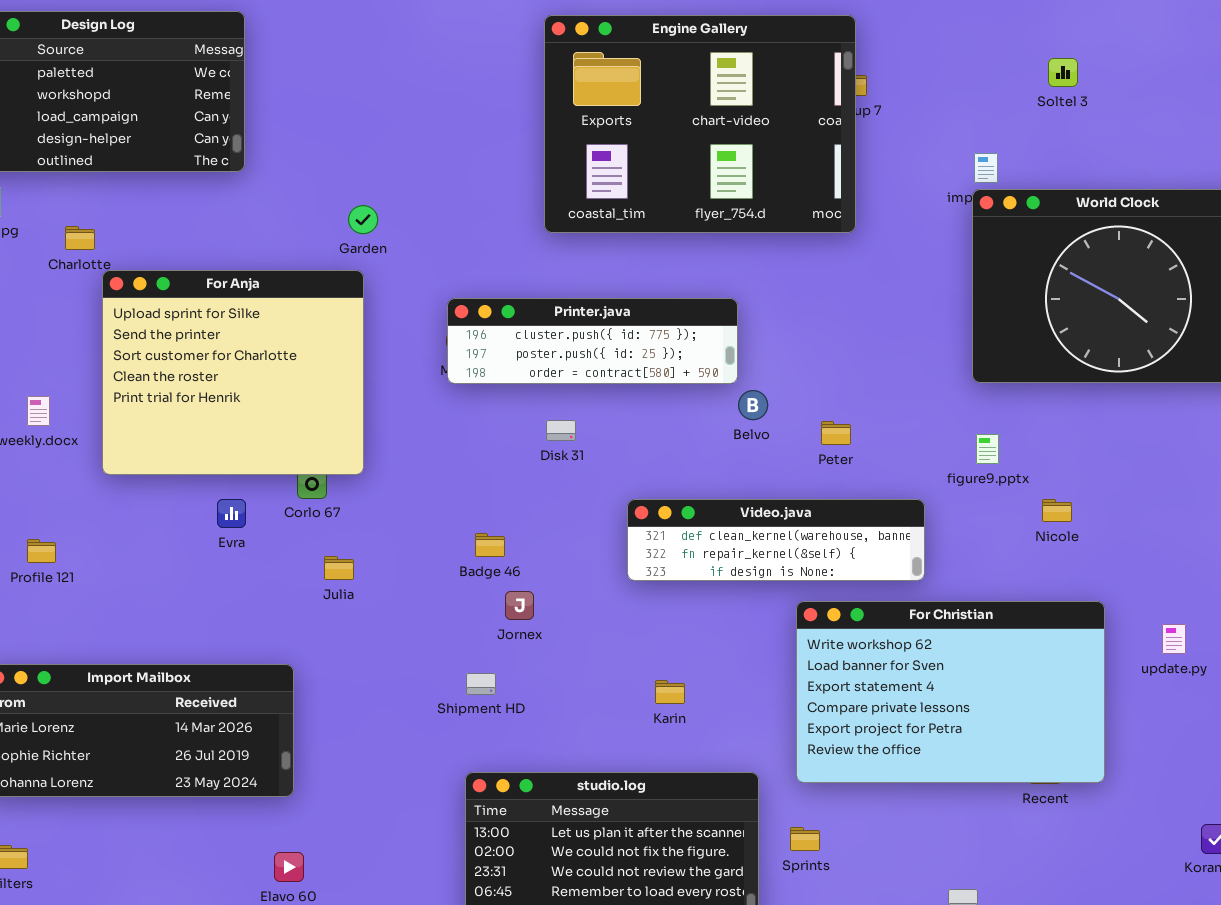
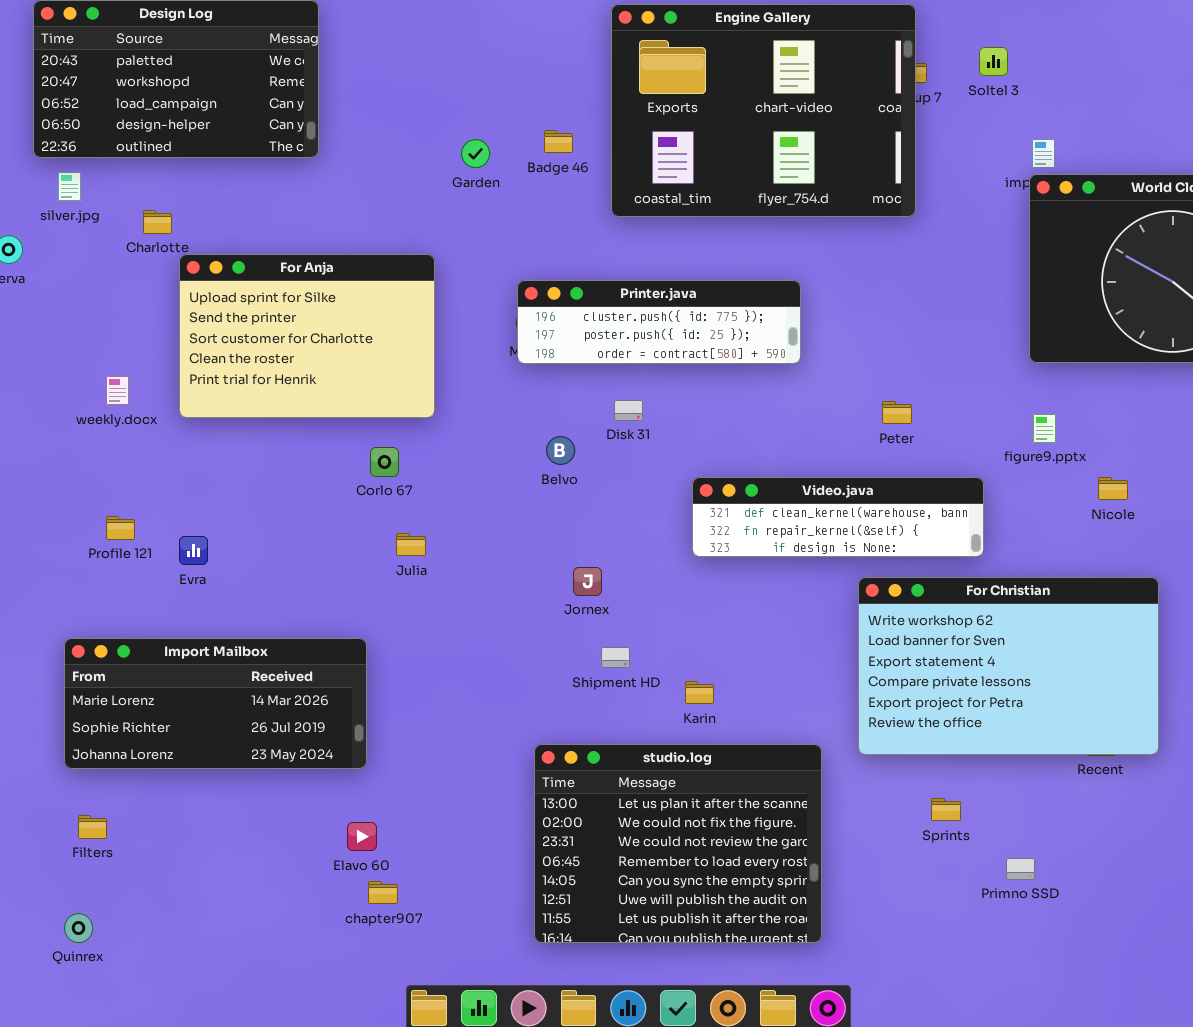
Soltel 3: [1048,58,1078,87] -> [979,47,1008,76], moved
Garden: [348,205,378,234] -> [461,139,490,168], moved
For Anja: [102,270,364,475] -> [179,254,435,418], resized
Belvo: [738,390,768,420] -> [546,436,575,465], moved
Evra: [217,499,246,528] -> [179,536,208,565], moved
Badge 46: [475,533,505,557] -> [544,130,573,153], moved
Shipment HD: [466,673,496,695] -> [601,647,630,668], moved
Karin: [655,680,685,704] -> [685,681,714,704], moved
Sprints: [790,827,820,851] -> [931,798,961,821], moved

